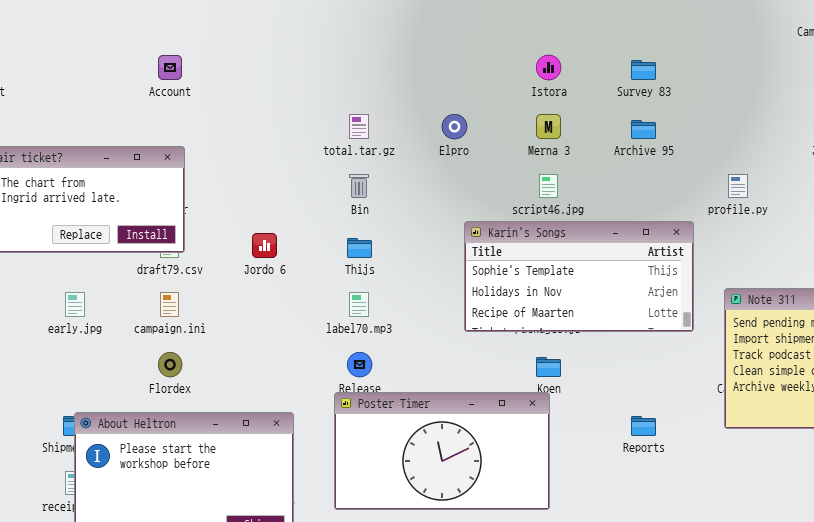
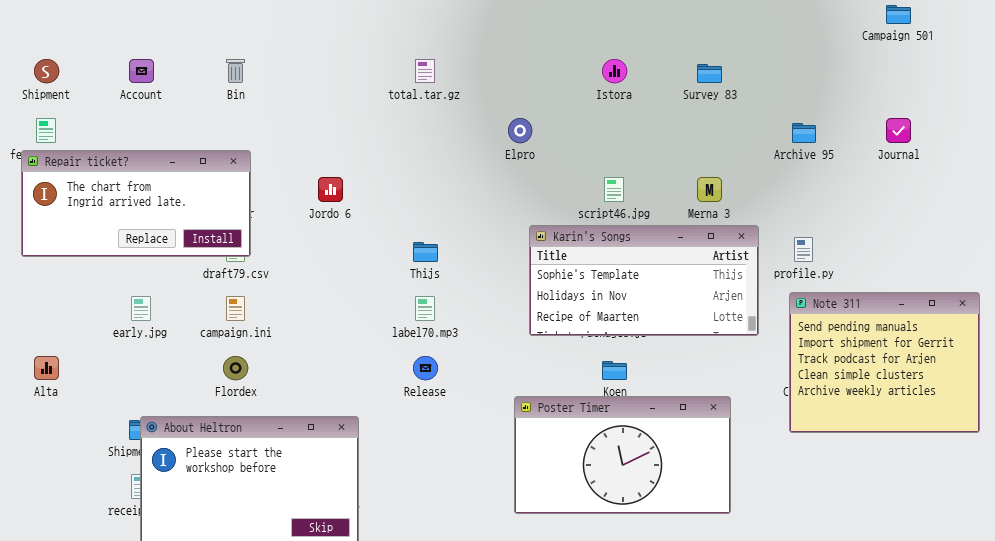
Account: [158,55,182,80] -> [129,59,154,83], moved
total.tar.gz: [349,114,369,139] -> [415,59,435,83], moved
Merna 3: [536,114,561,139] -> [697,177,722,202], moved
Archive 95: [631,120,656,139] -> [792,123,816,143], moved
Bin: [349,174,369,198] -> [226,59,245,83], moved
profile.py: [728,174,748,198] -> [794,237,813,262], moved
Jordo 6: [252,233,277,258] -> [318,177,343,202], moved
Poster Timer: [334,392,550,510] -> [514,396,731,514], moved

